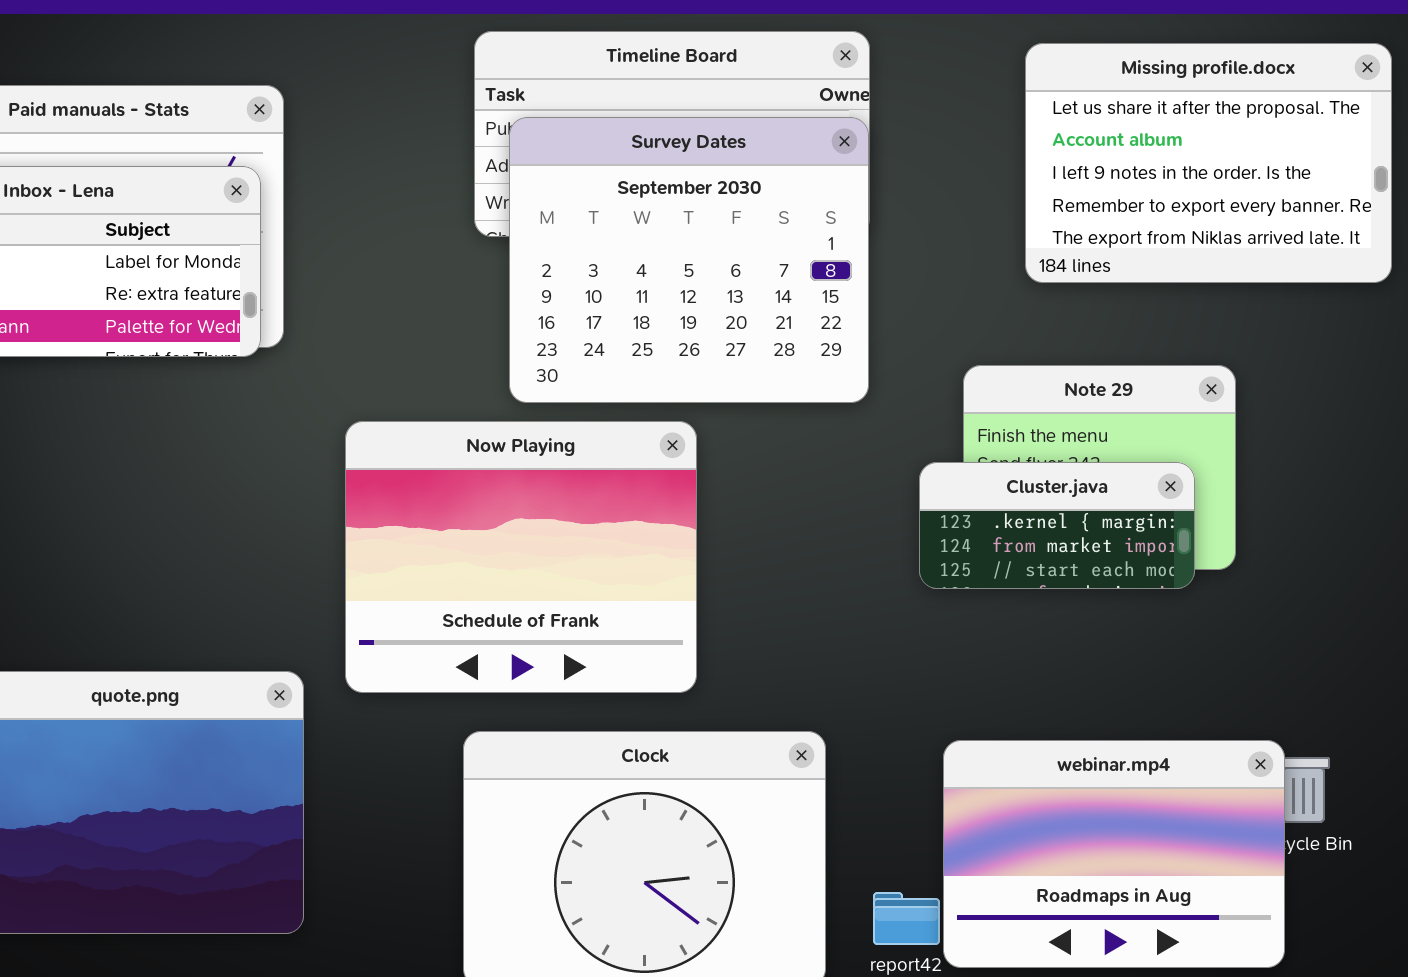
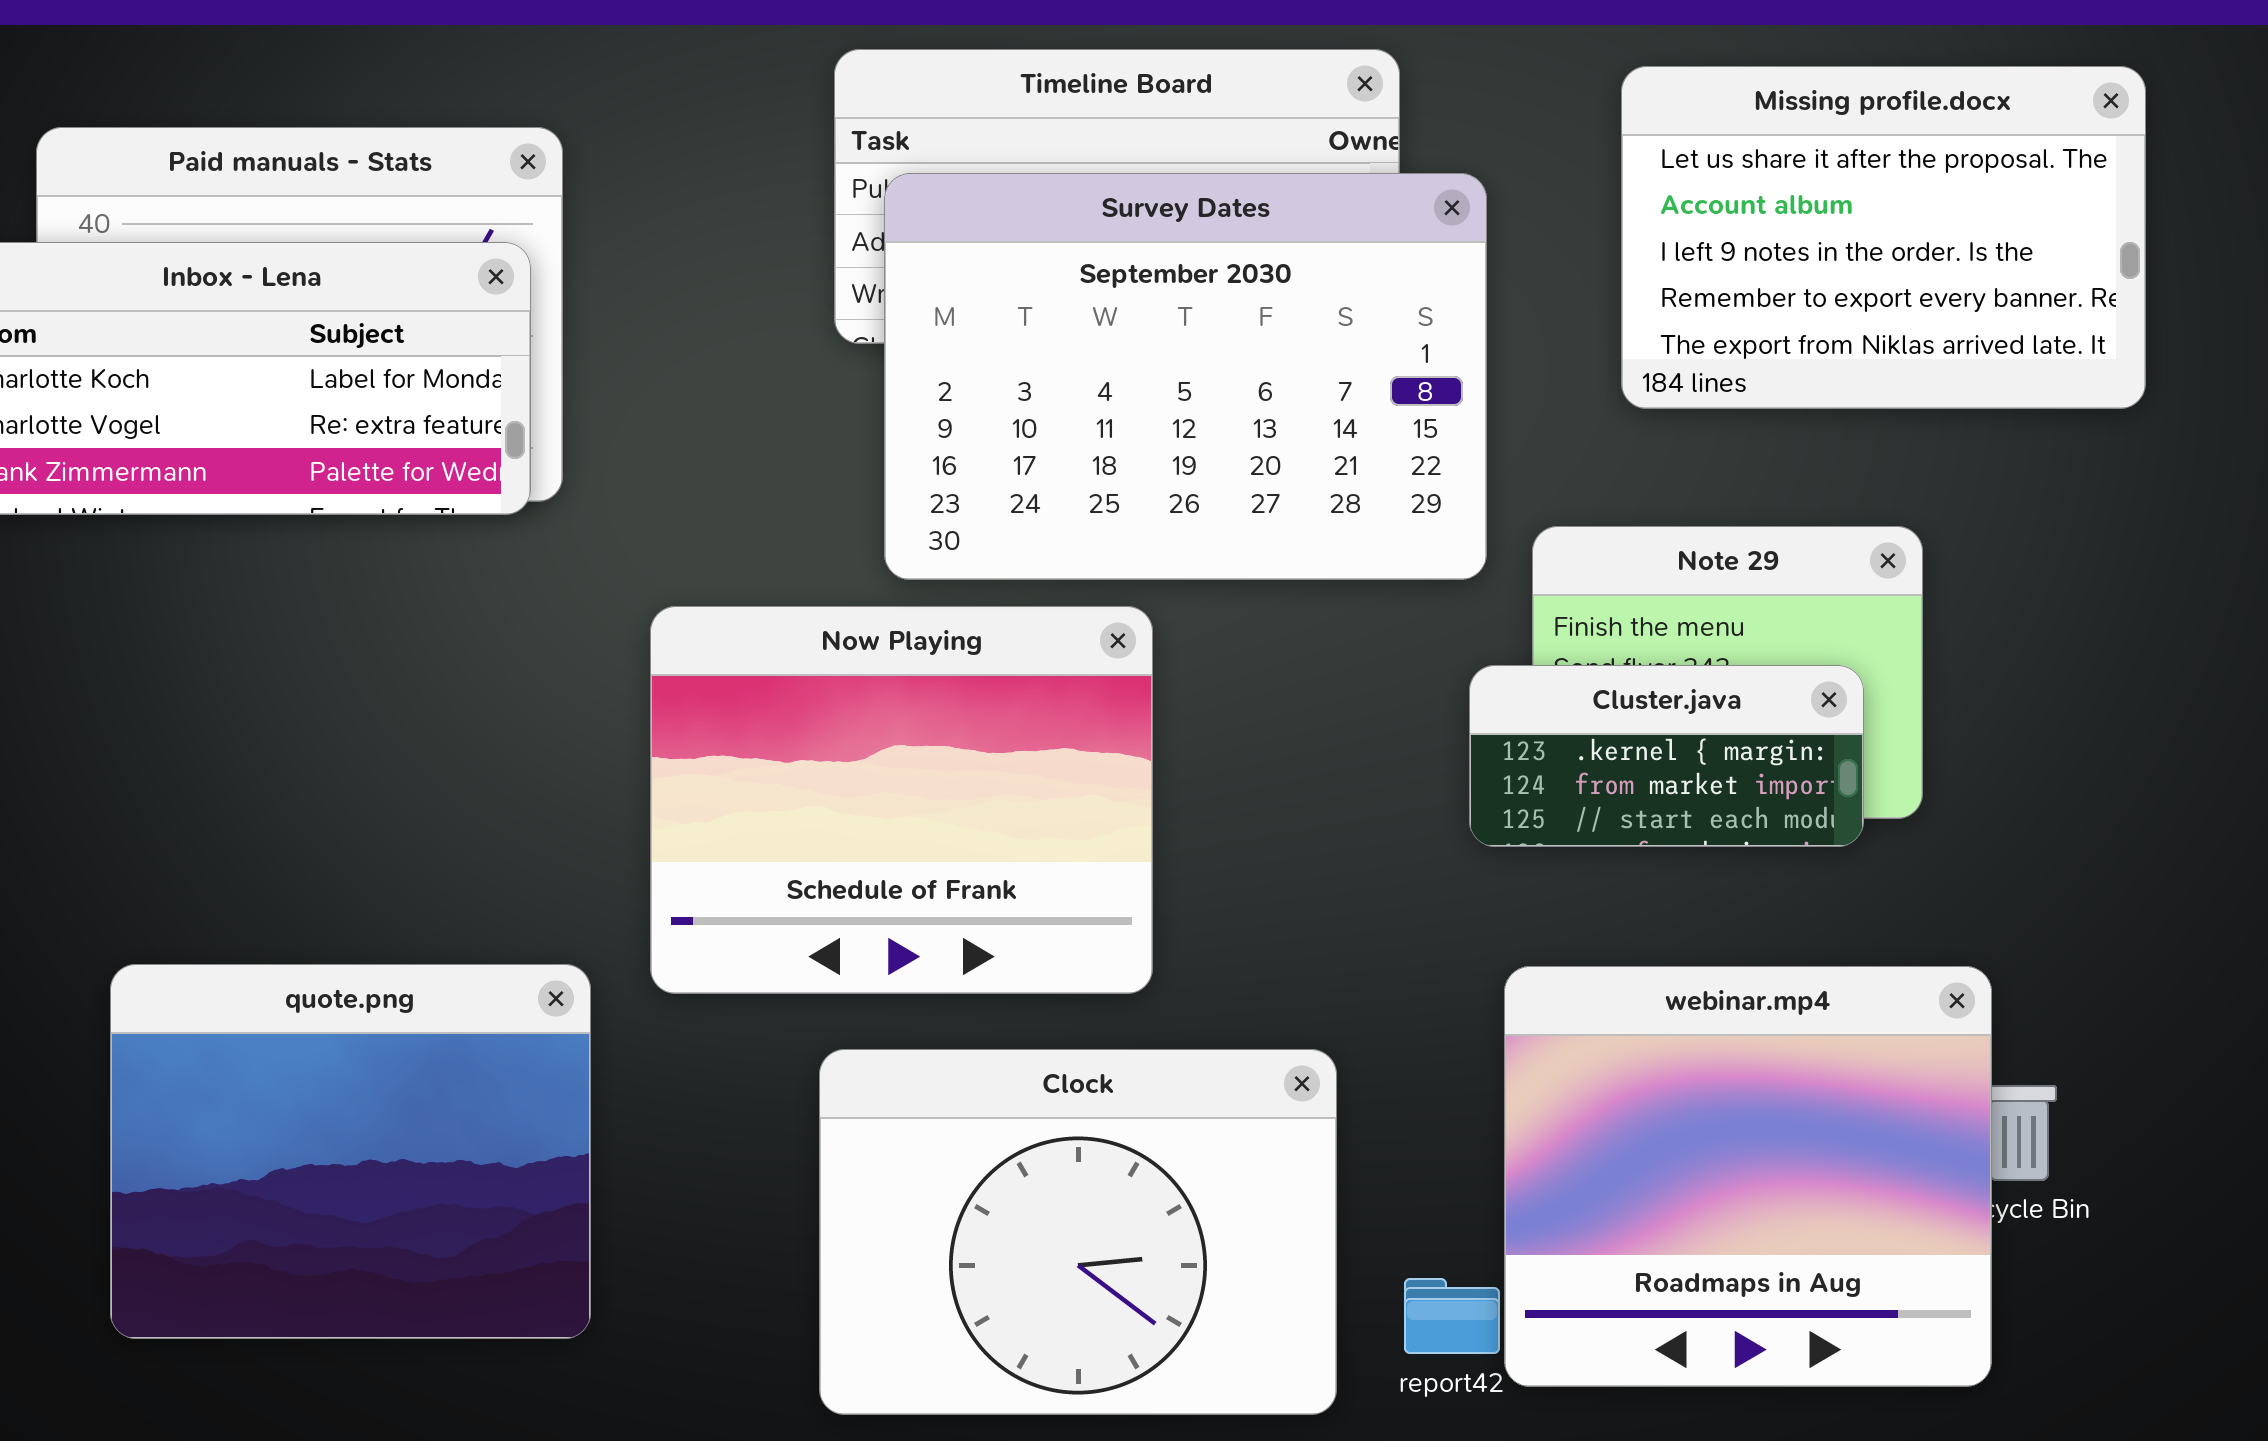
Survey Dates: [509,117,869,403] -> [884,173,1487,580], resized
webinar.mp4: [943,740,1285,968] -> [1504,966,1992,1387], resized

